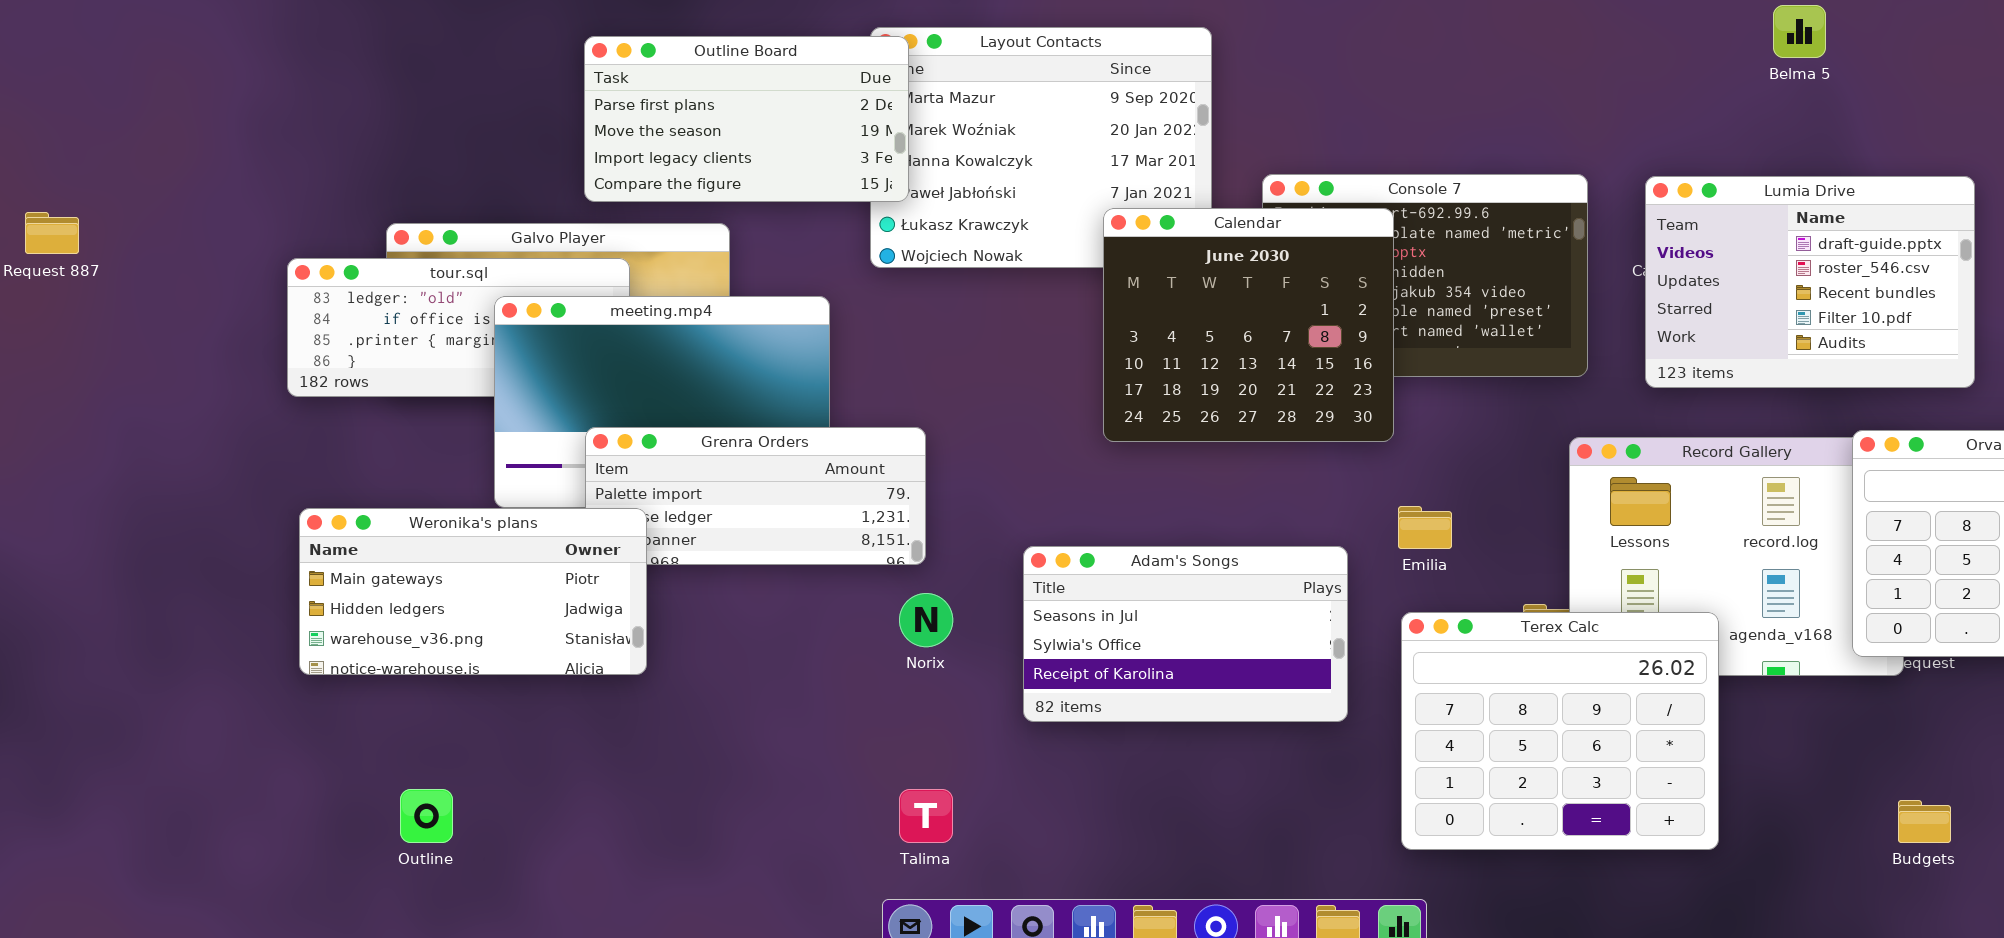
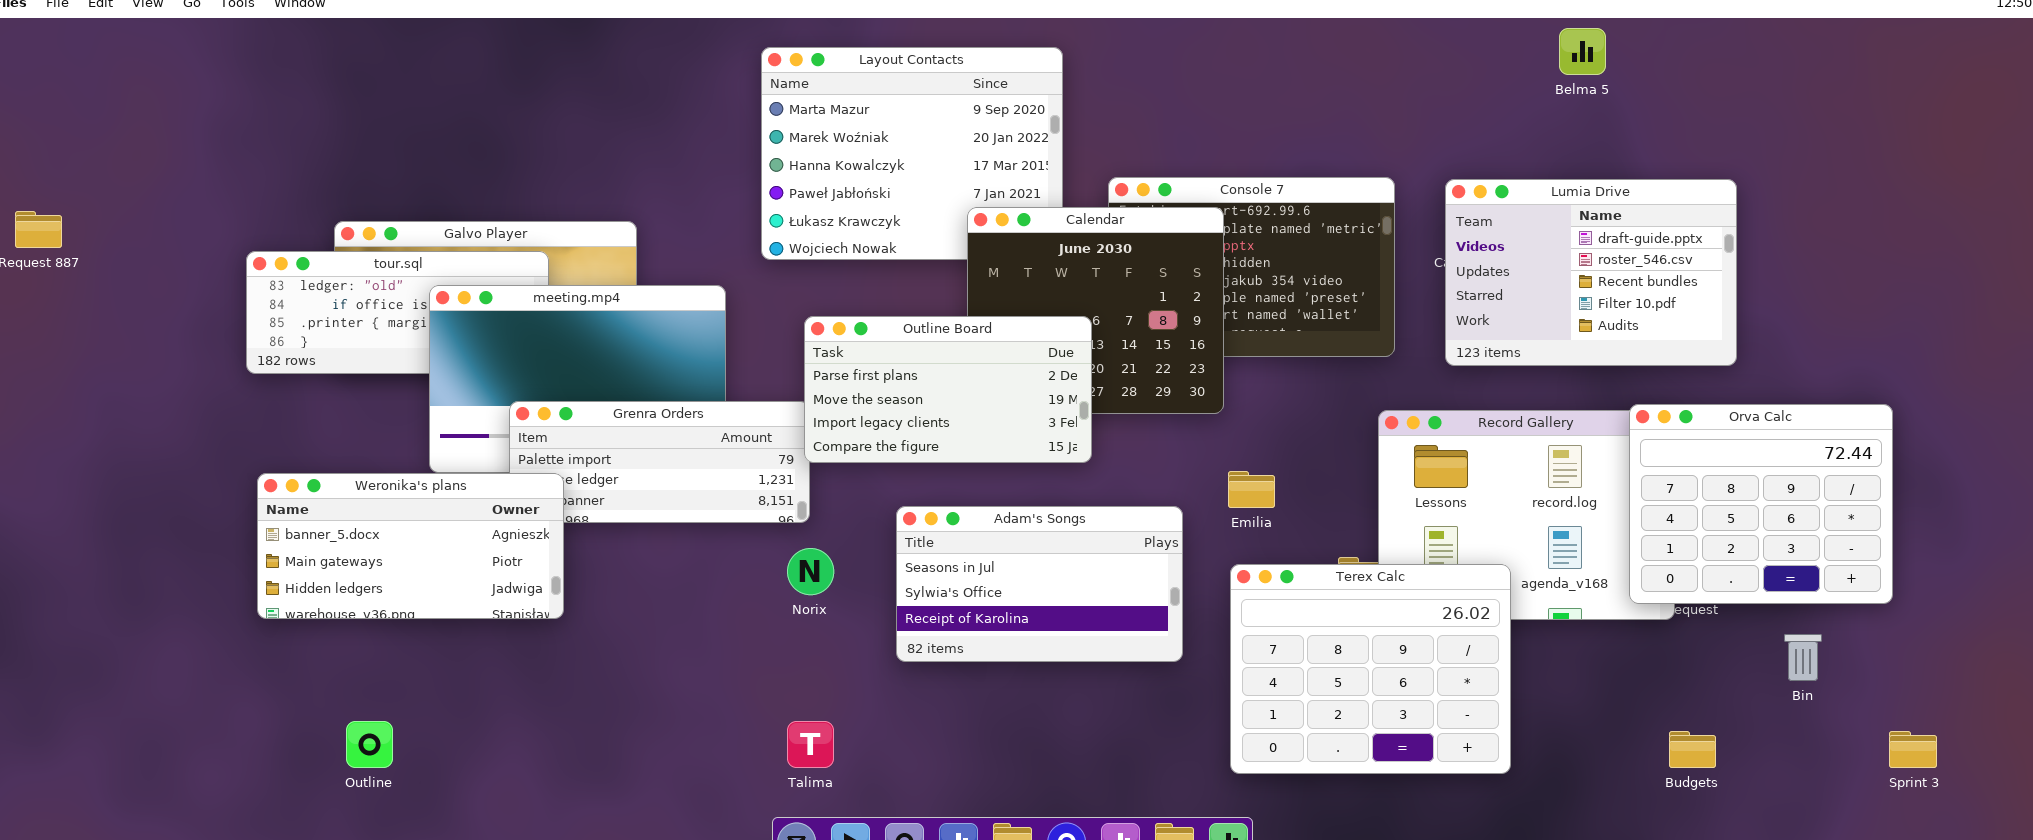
Outline Board: [584,36,909,202] -> [804,316,1092,463], moved
Weronika's plans: [299,508,647,675] -> [257,473,564,619], scrolled up 1 row

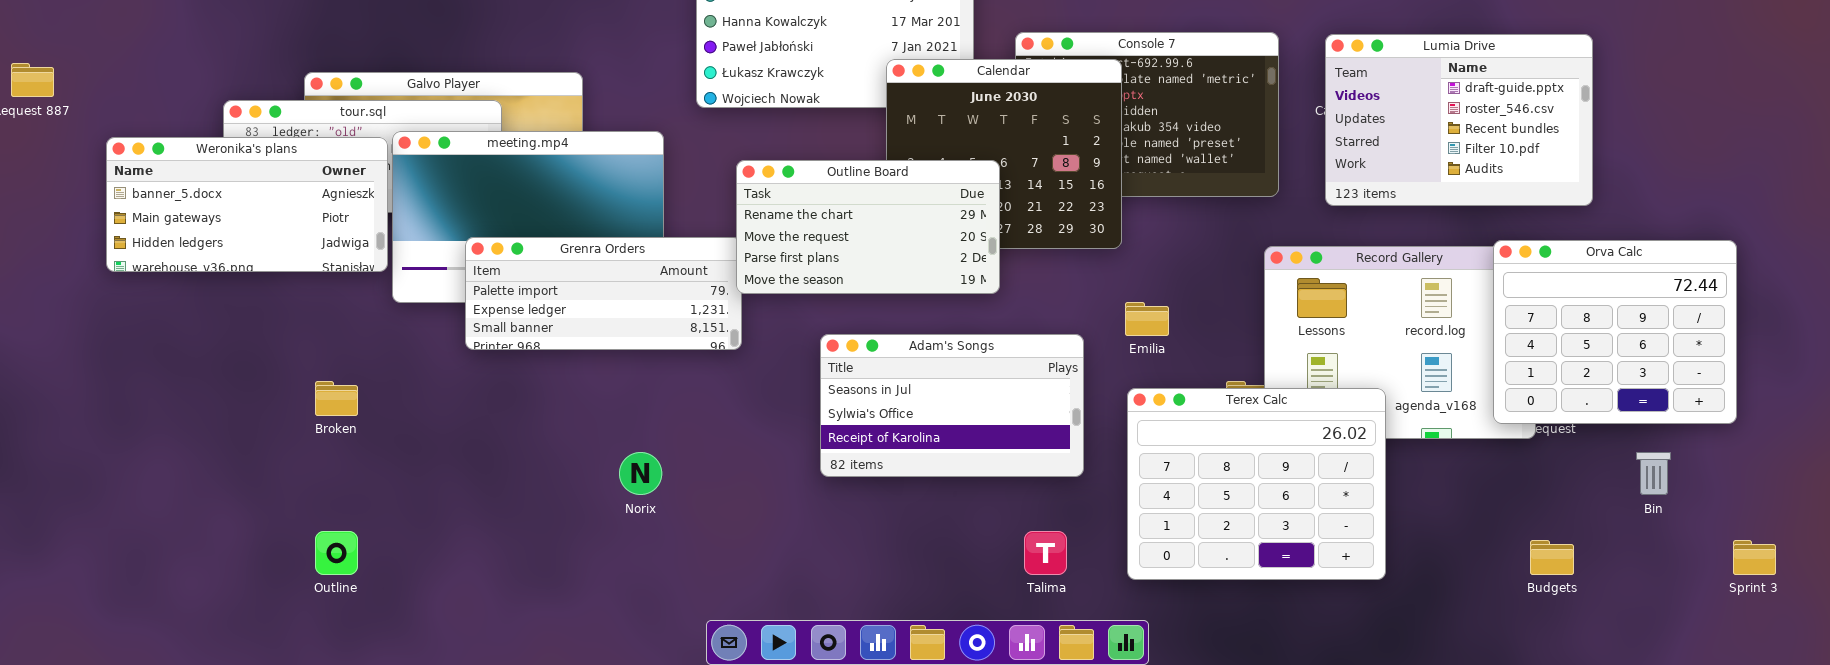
Outline Board: [804,316,1092,463] -> [736,160,1000,294], scrolled up 2 rows
Weronika's plans: [257,473,564,619] -> [106,137,388,272], moved
Norix: [787,548,834,595] -> [619,452,662,495], moved
Talima: [787,721,834,768] -> [1024,531,1067,575], moved

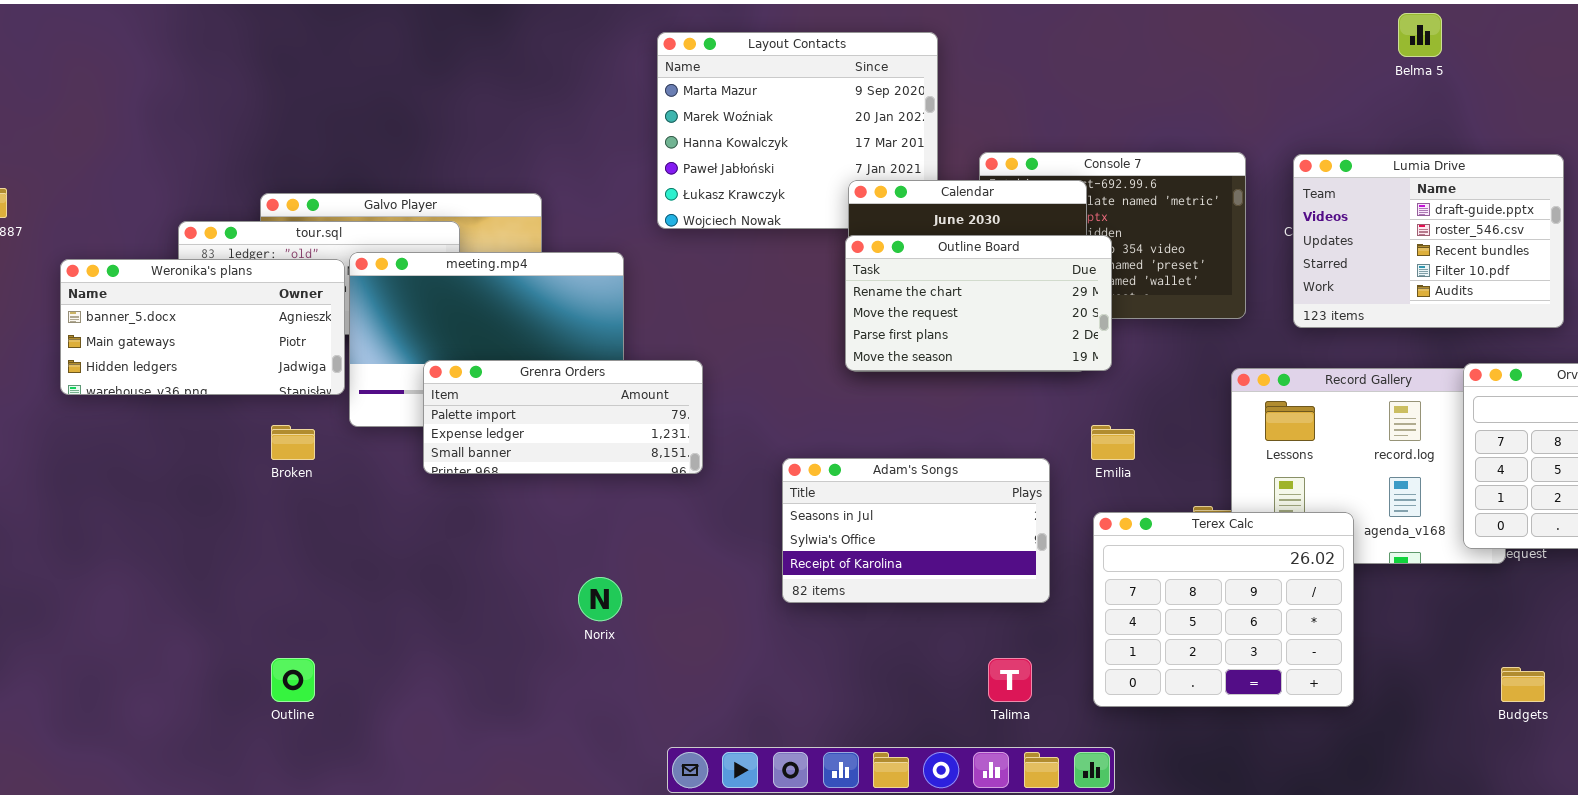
Outline Board: [736,160,1000,294] -> [845,235,1112,371], moved
Broken: [315,381,358,416] -> [271,425,315,460], moved

